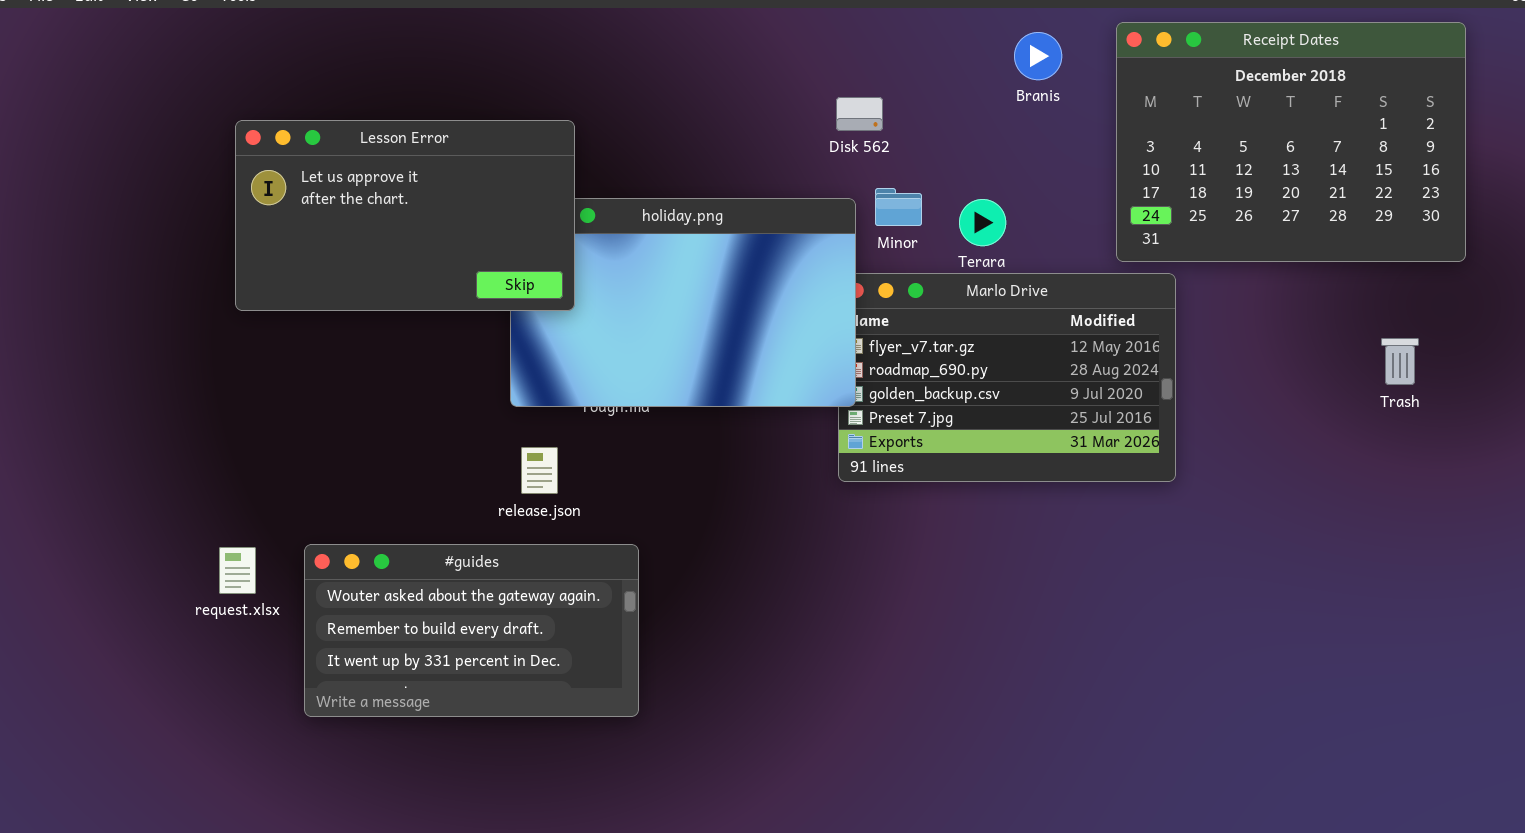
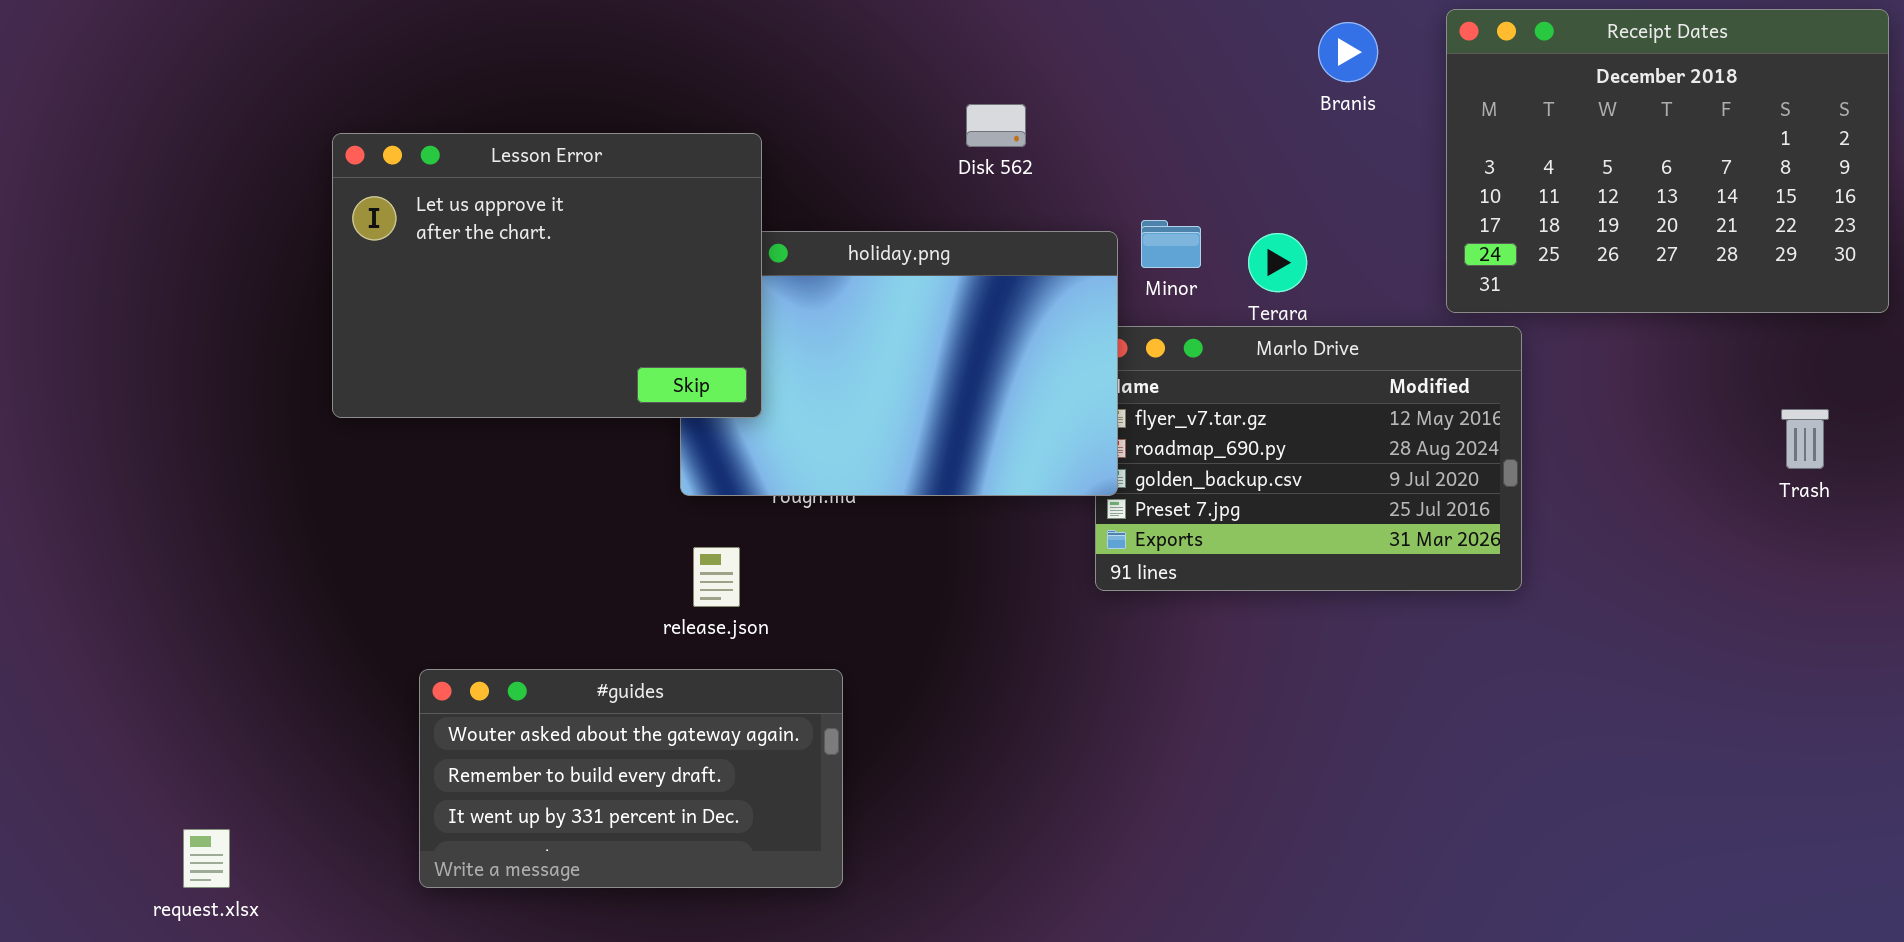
Disk 562: [836,97,883,131] -> [966,104,1026,147], moved
Lesson Error: [235,120,575,311] -> [332,133,762,418], resized
request.xlsx: [219,547,256,594] -> [183,829,230,888], moved

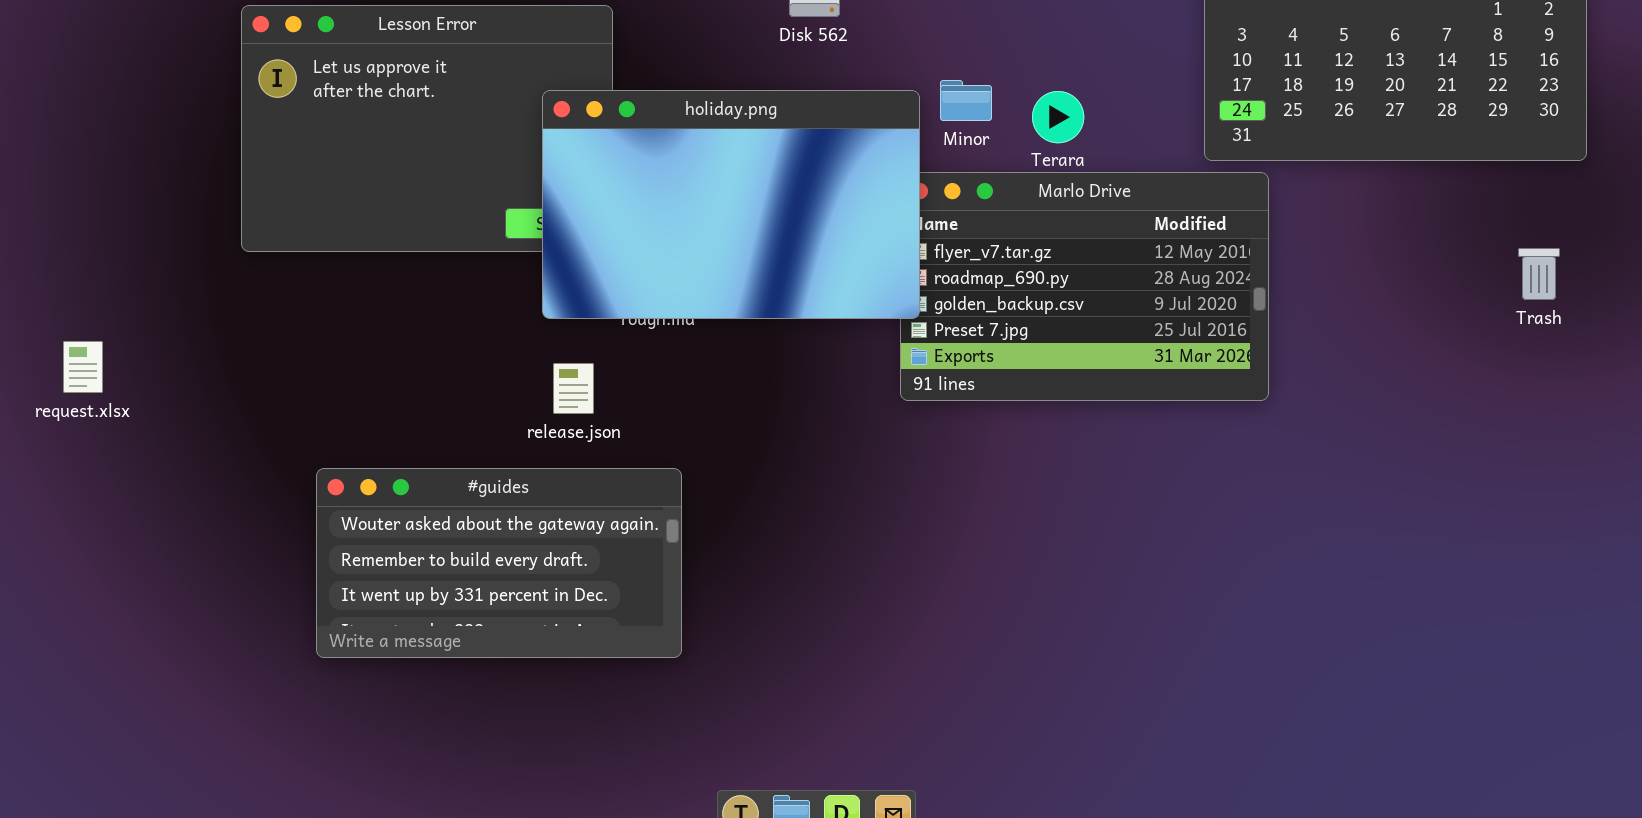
holiday.png: [680,231,1118,496] -> [542,90,920,319], raised
Trash: [1781,409,1829,469] -> [1518,248,1560,300], moved
request.xlsx: [183,829,230,888] -> [63,341,103,393], moved

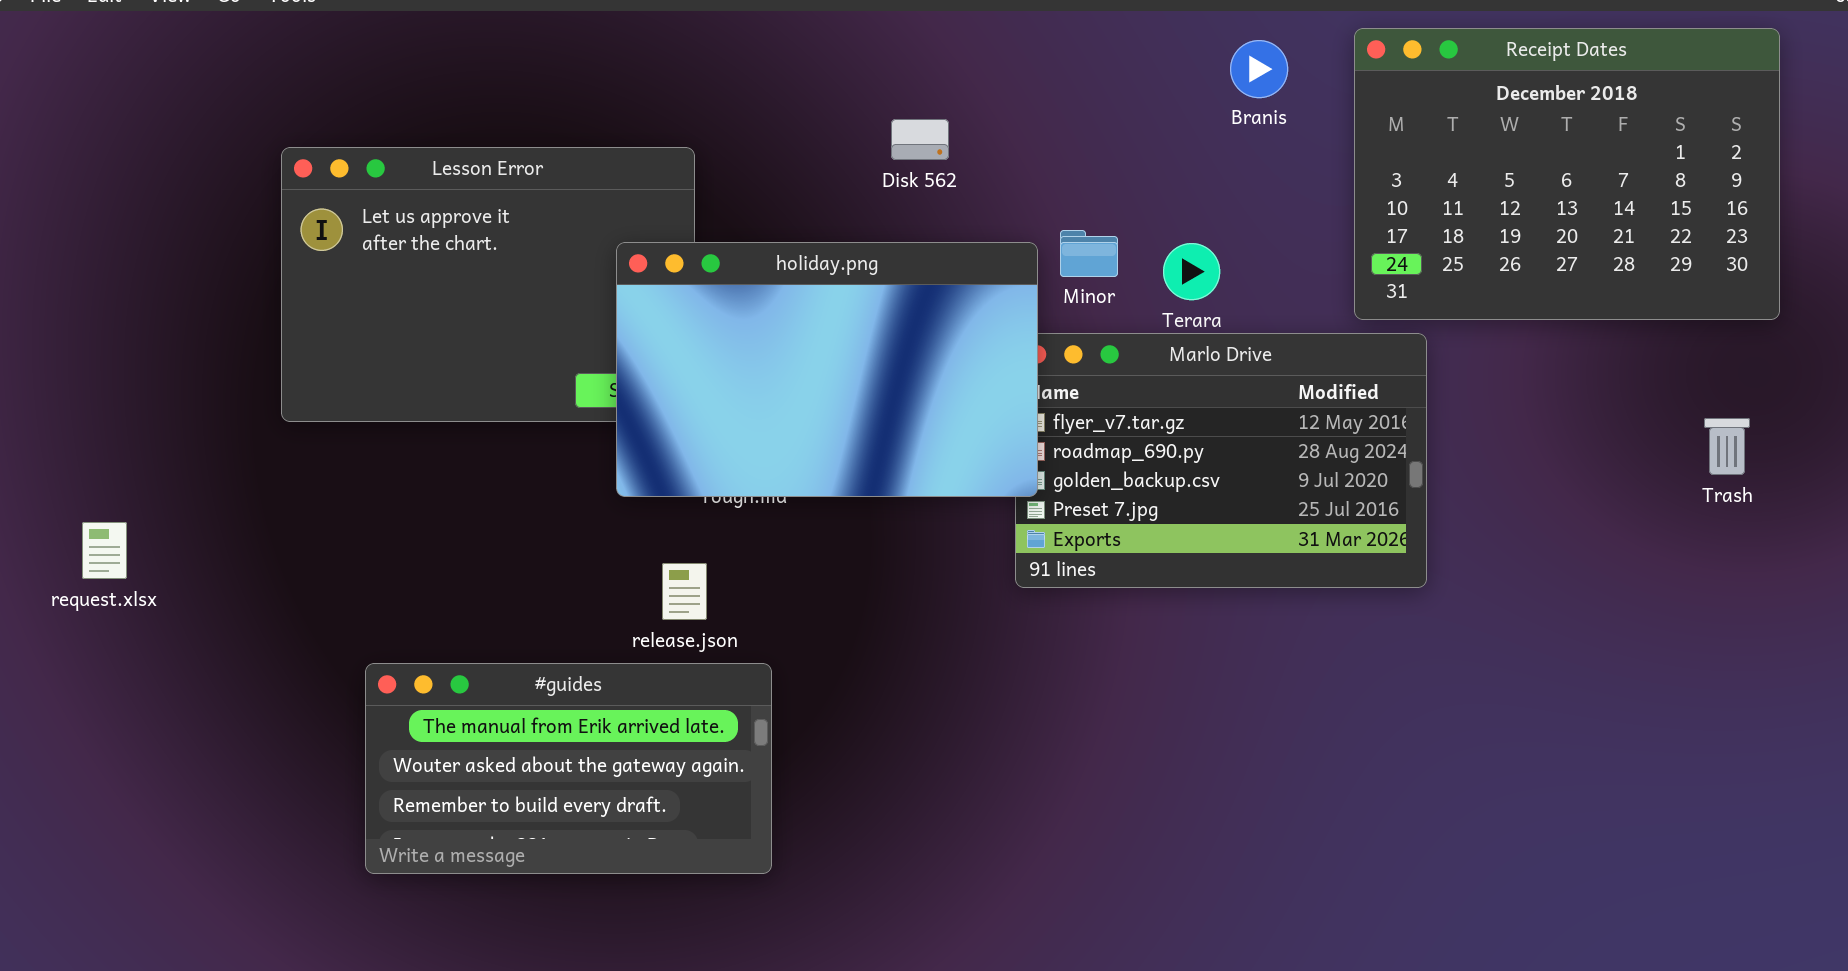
release.json: [553,363,594,414] -> [662,563,707,620], moved
#guides: [316,468,682,658] -> [365,663,772,874], scrolled up 1 row

